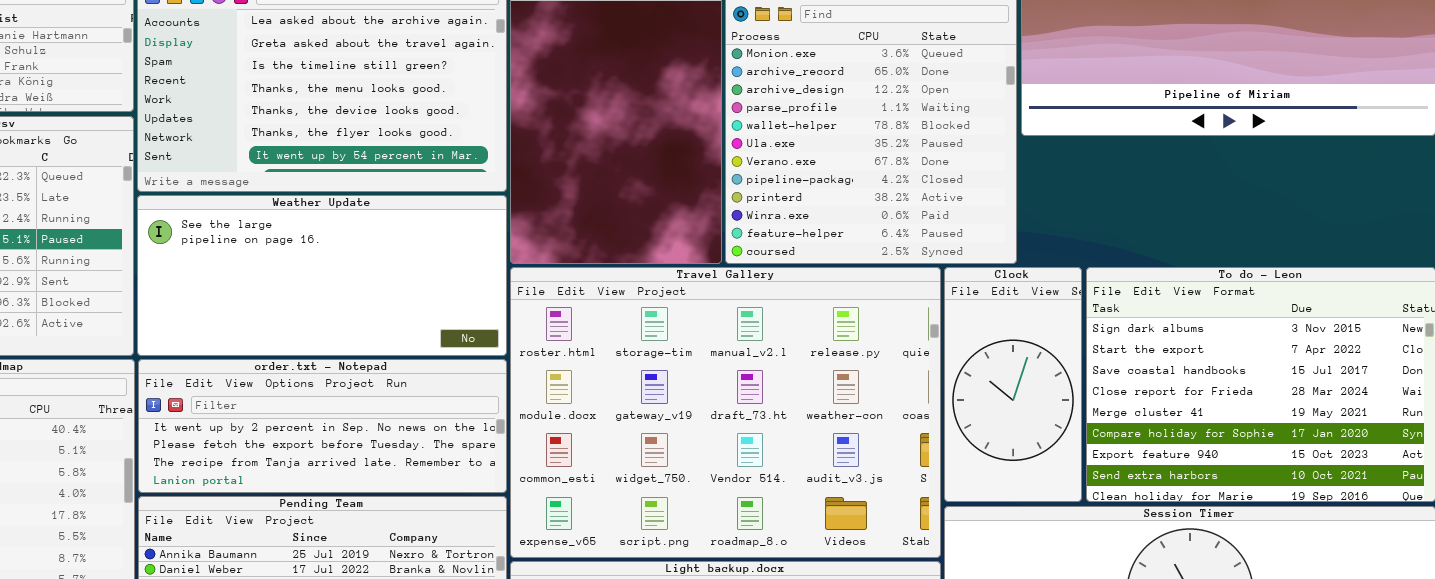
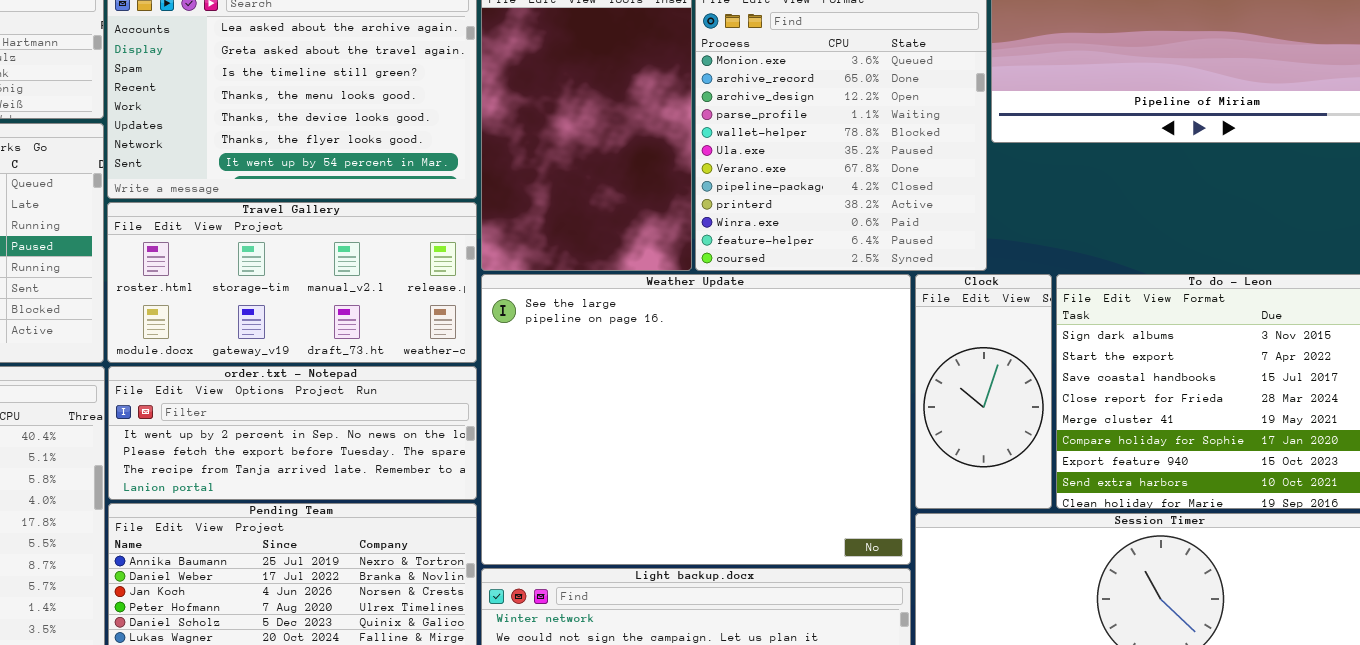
Weather Update: [137,195,507,356] -> [481,274,911,565], moved, resized
Travel Gallery: [510,267,941,558] -> [107,202,477,363], moved, resized

